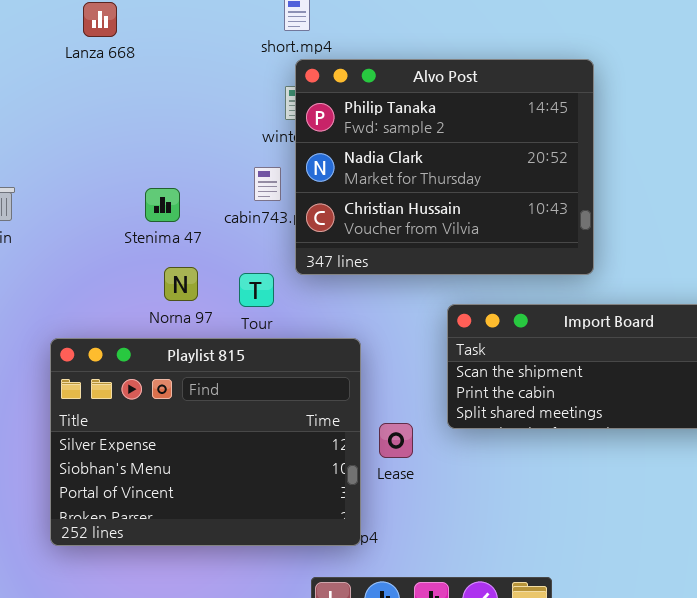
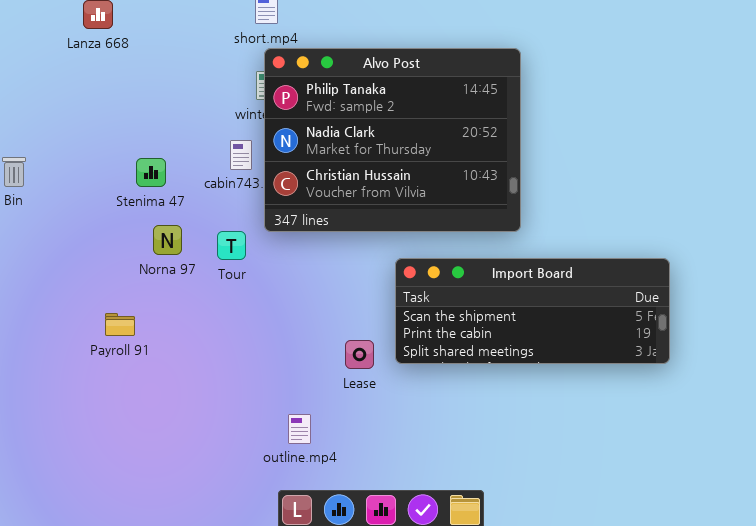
Playlist 815: [50,338,361,546] -> none, closed
Lease: [379,423,413,458] -> [345,340,374,369], moved

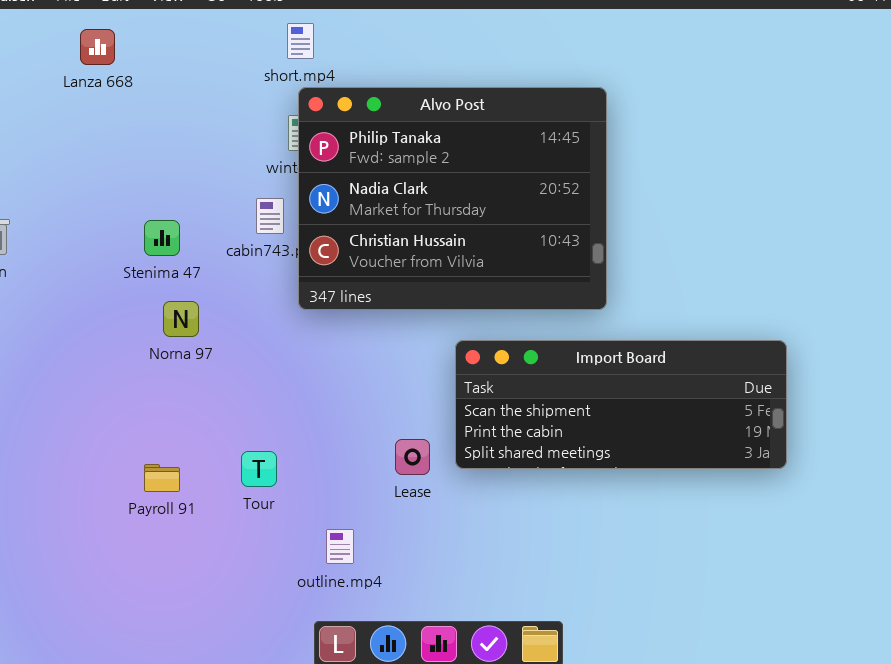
Tour: [217,231,246,260] -> [241,451,277,487], moved
Payroll 91: [105,313,135,336] -> [144,464,180,492], moved

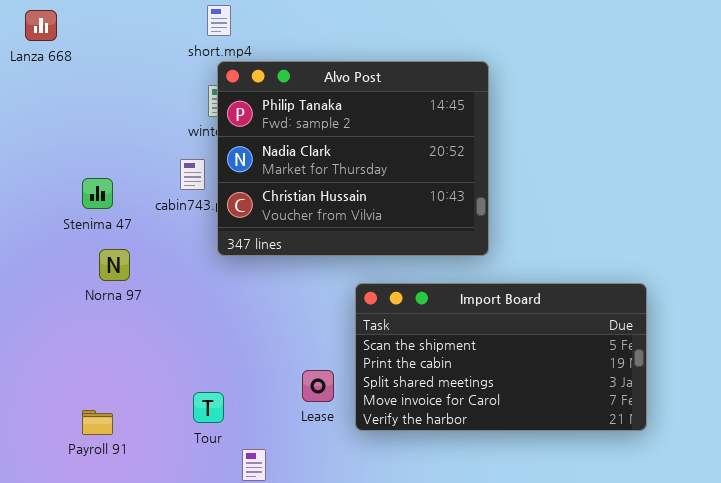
Import Board: [455,340,787,469] -> [355,283,647,431], resized
Tour: [241,451,277,487] -> [193,392,224,423], moved
Payroll 91: [144,464,180,492] -> [82,410,113,435], moved

